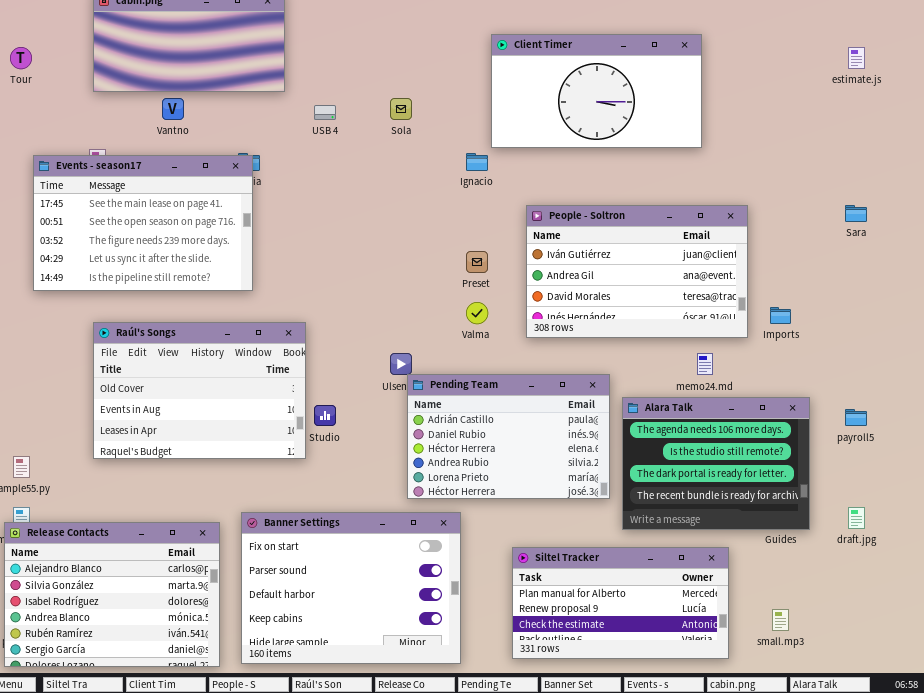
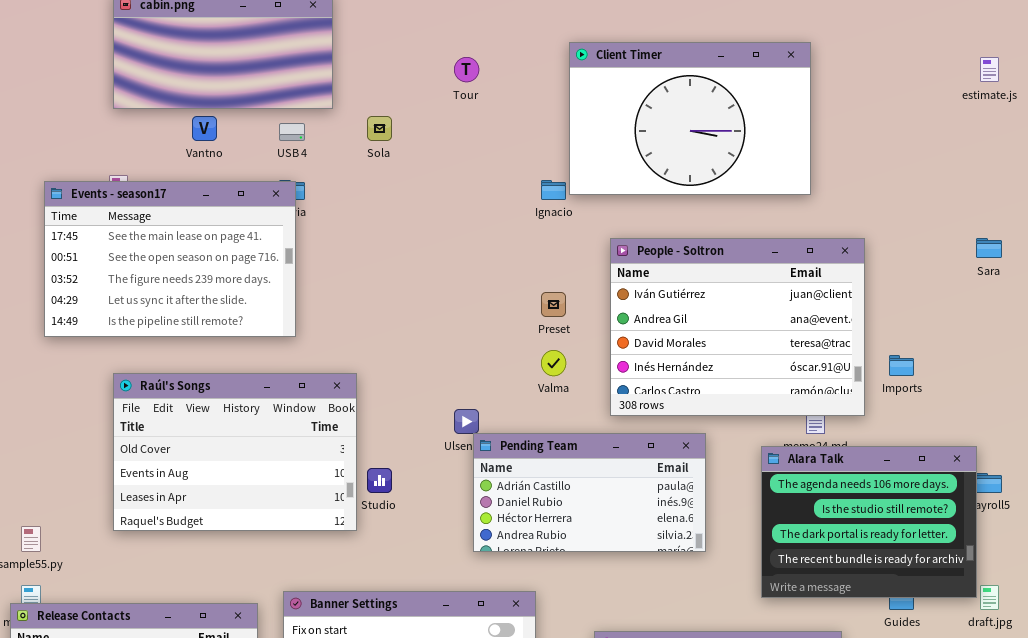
Client Timer: [491,34,702,148] -> [569,42,811,195], resized
Tour: [10,47,32,69] -> [454,57,479,82], moved
Sola: [390,98,412,120] -> [367,116,392,141], moved
USB 4: [314,105,336,120] -> [279,123,305,141], moved
People - Soltron: [526,205,748,338] -> [610,238,865,416], resized
Pending Team: [407,374,610,499] -> [473,433,706,552], resized
Alara Talk: [622,397,810,530] -> [761,446,977,598], moved

